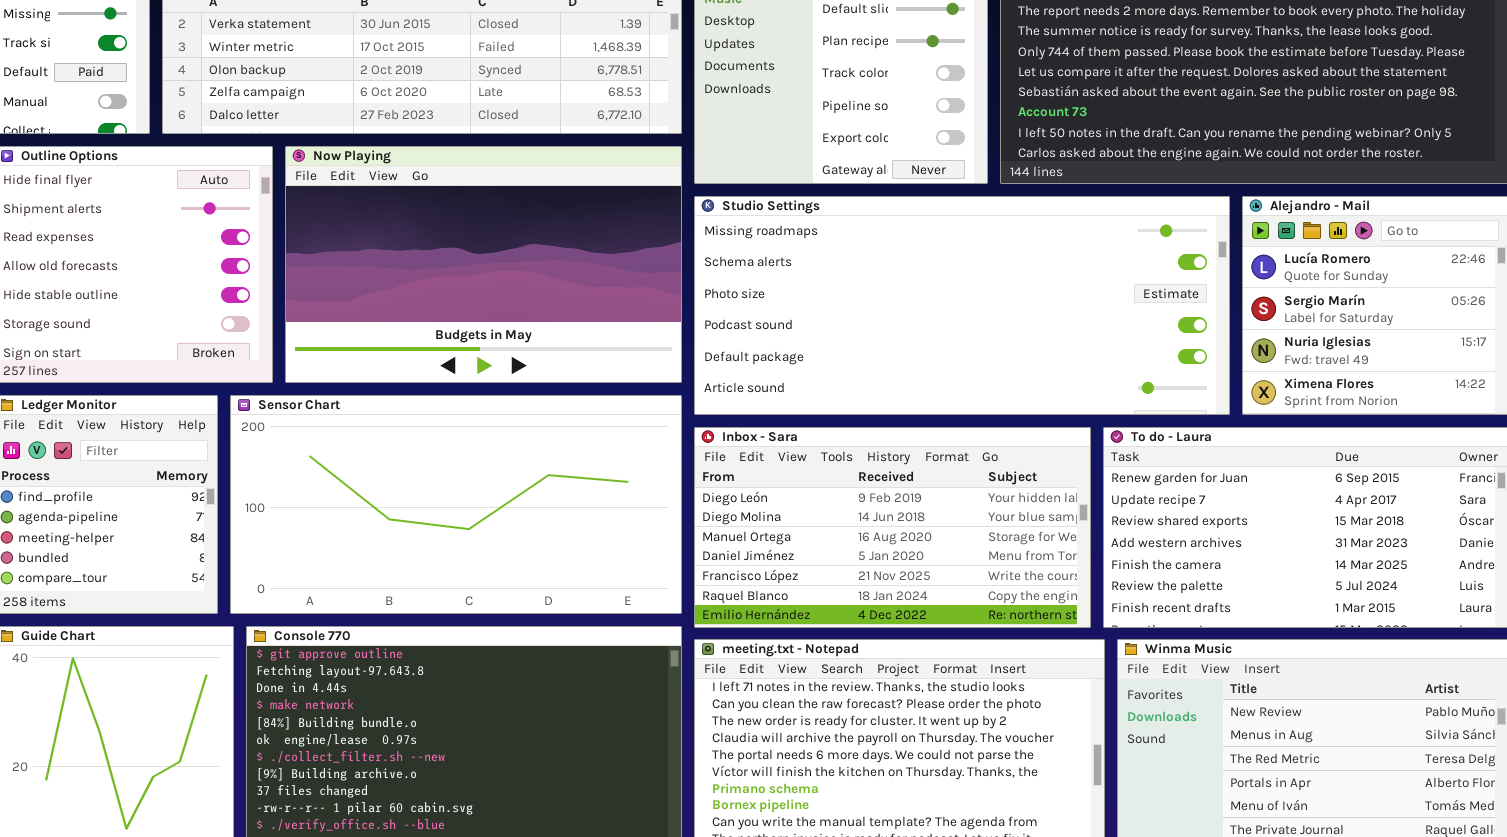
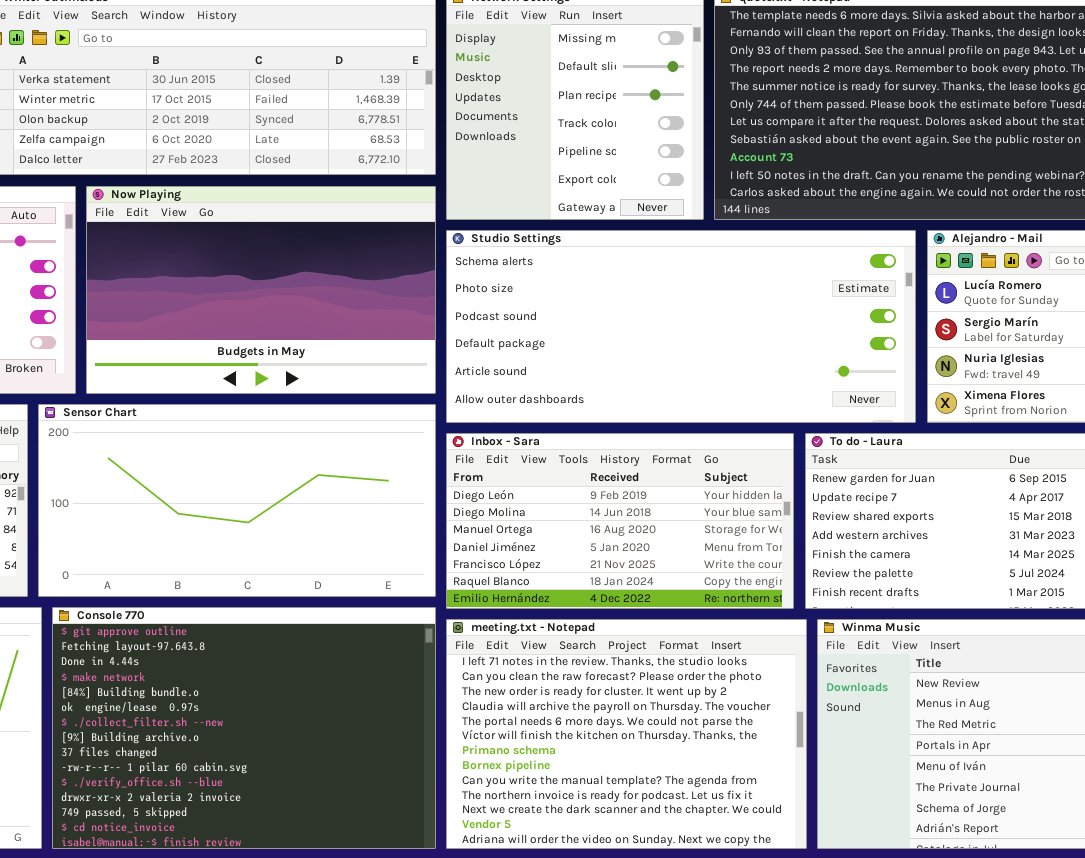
Studio Settings: [694,196,1230,415] -> [446,230,916,423], scrolled down 1 row

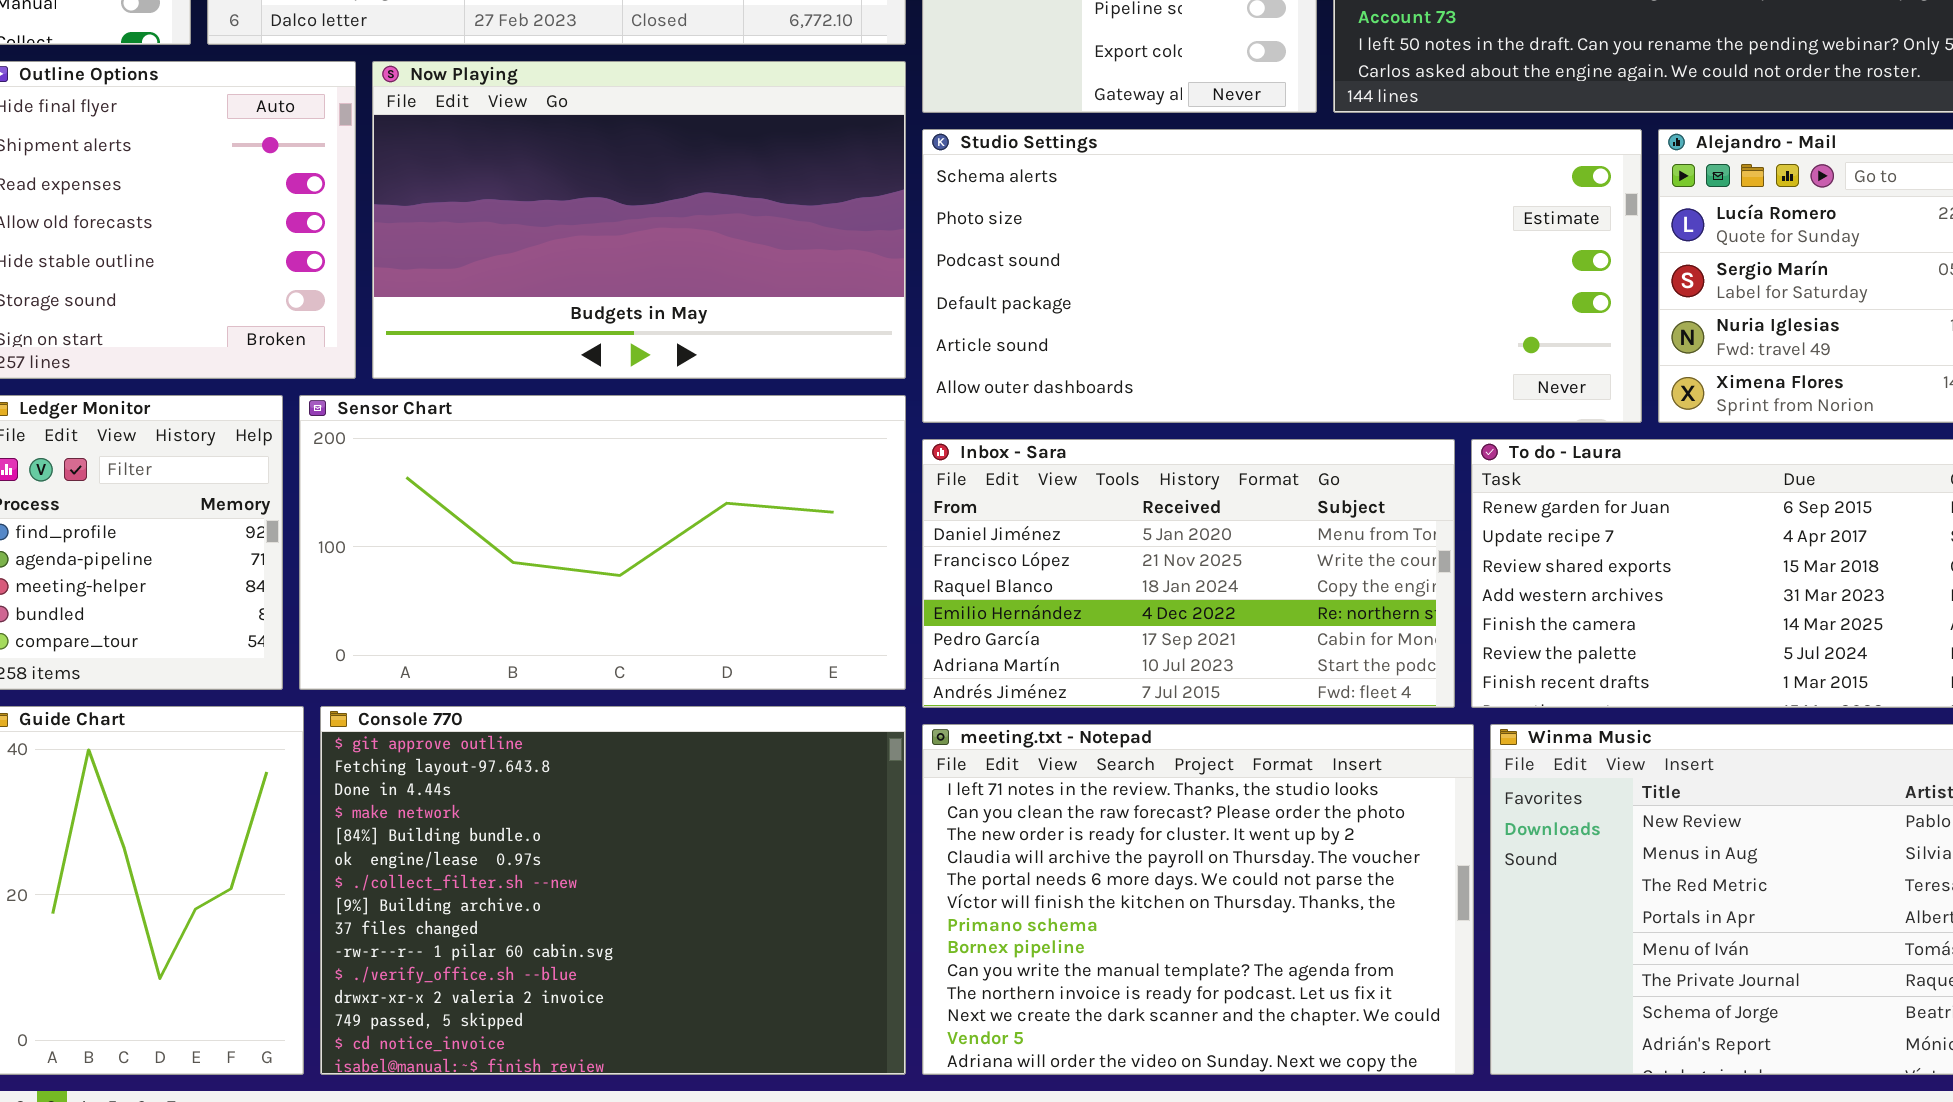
Inbox - Sara: [446,433,794,609] -> [922,439,1455,708], scrolled down 3 rows

